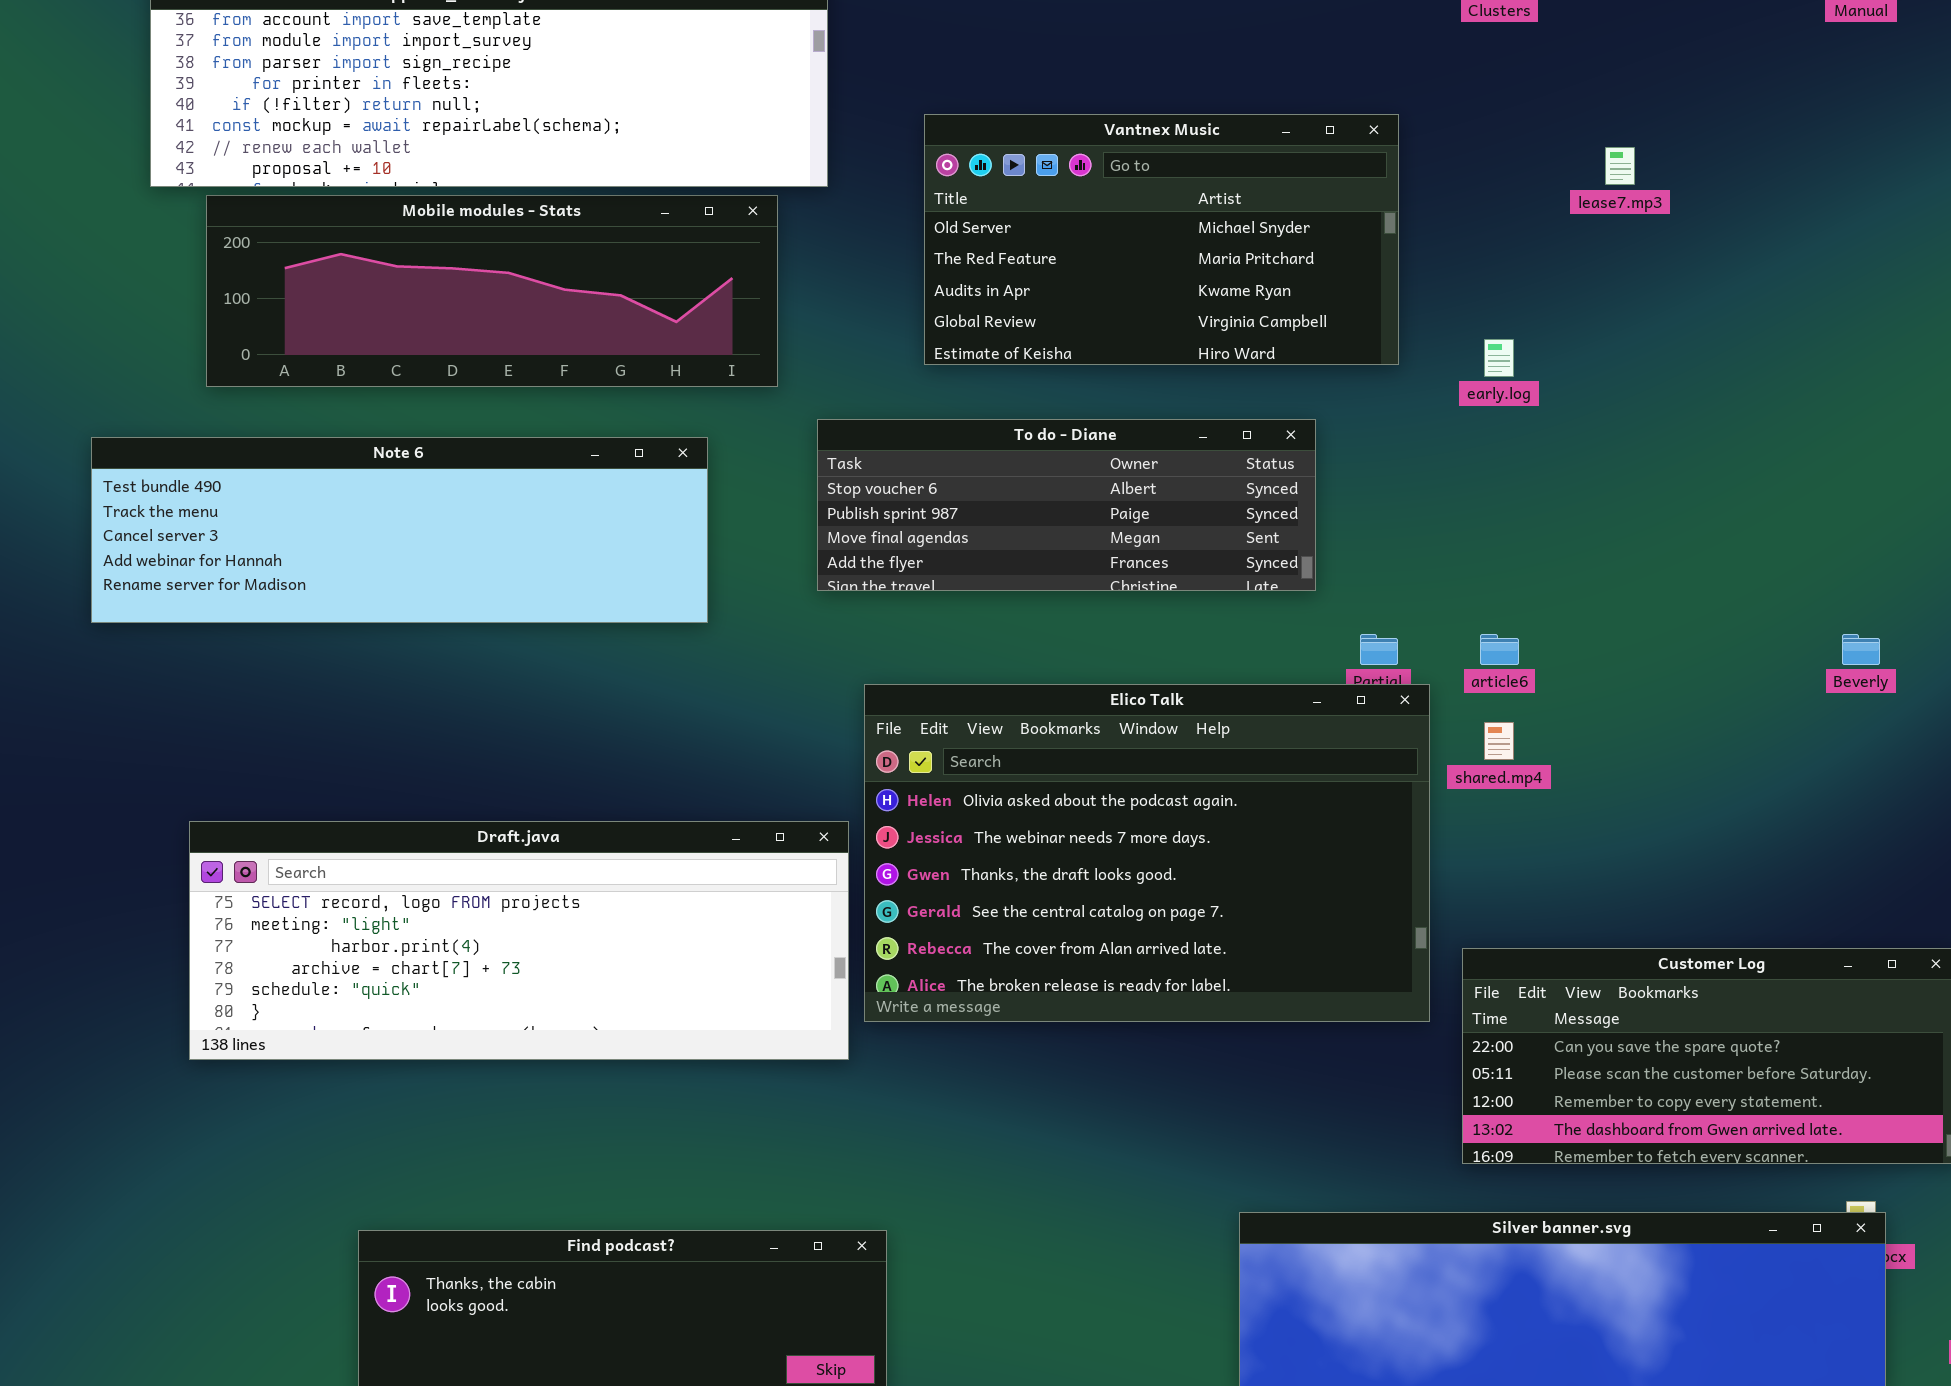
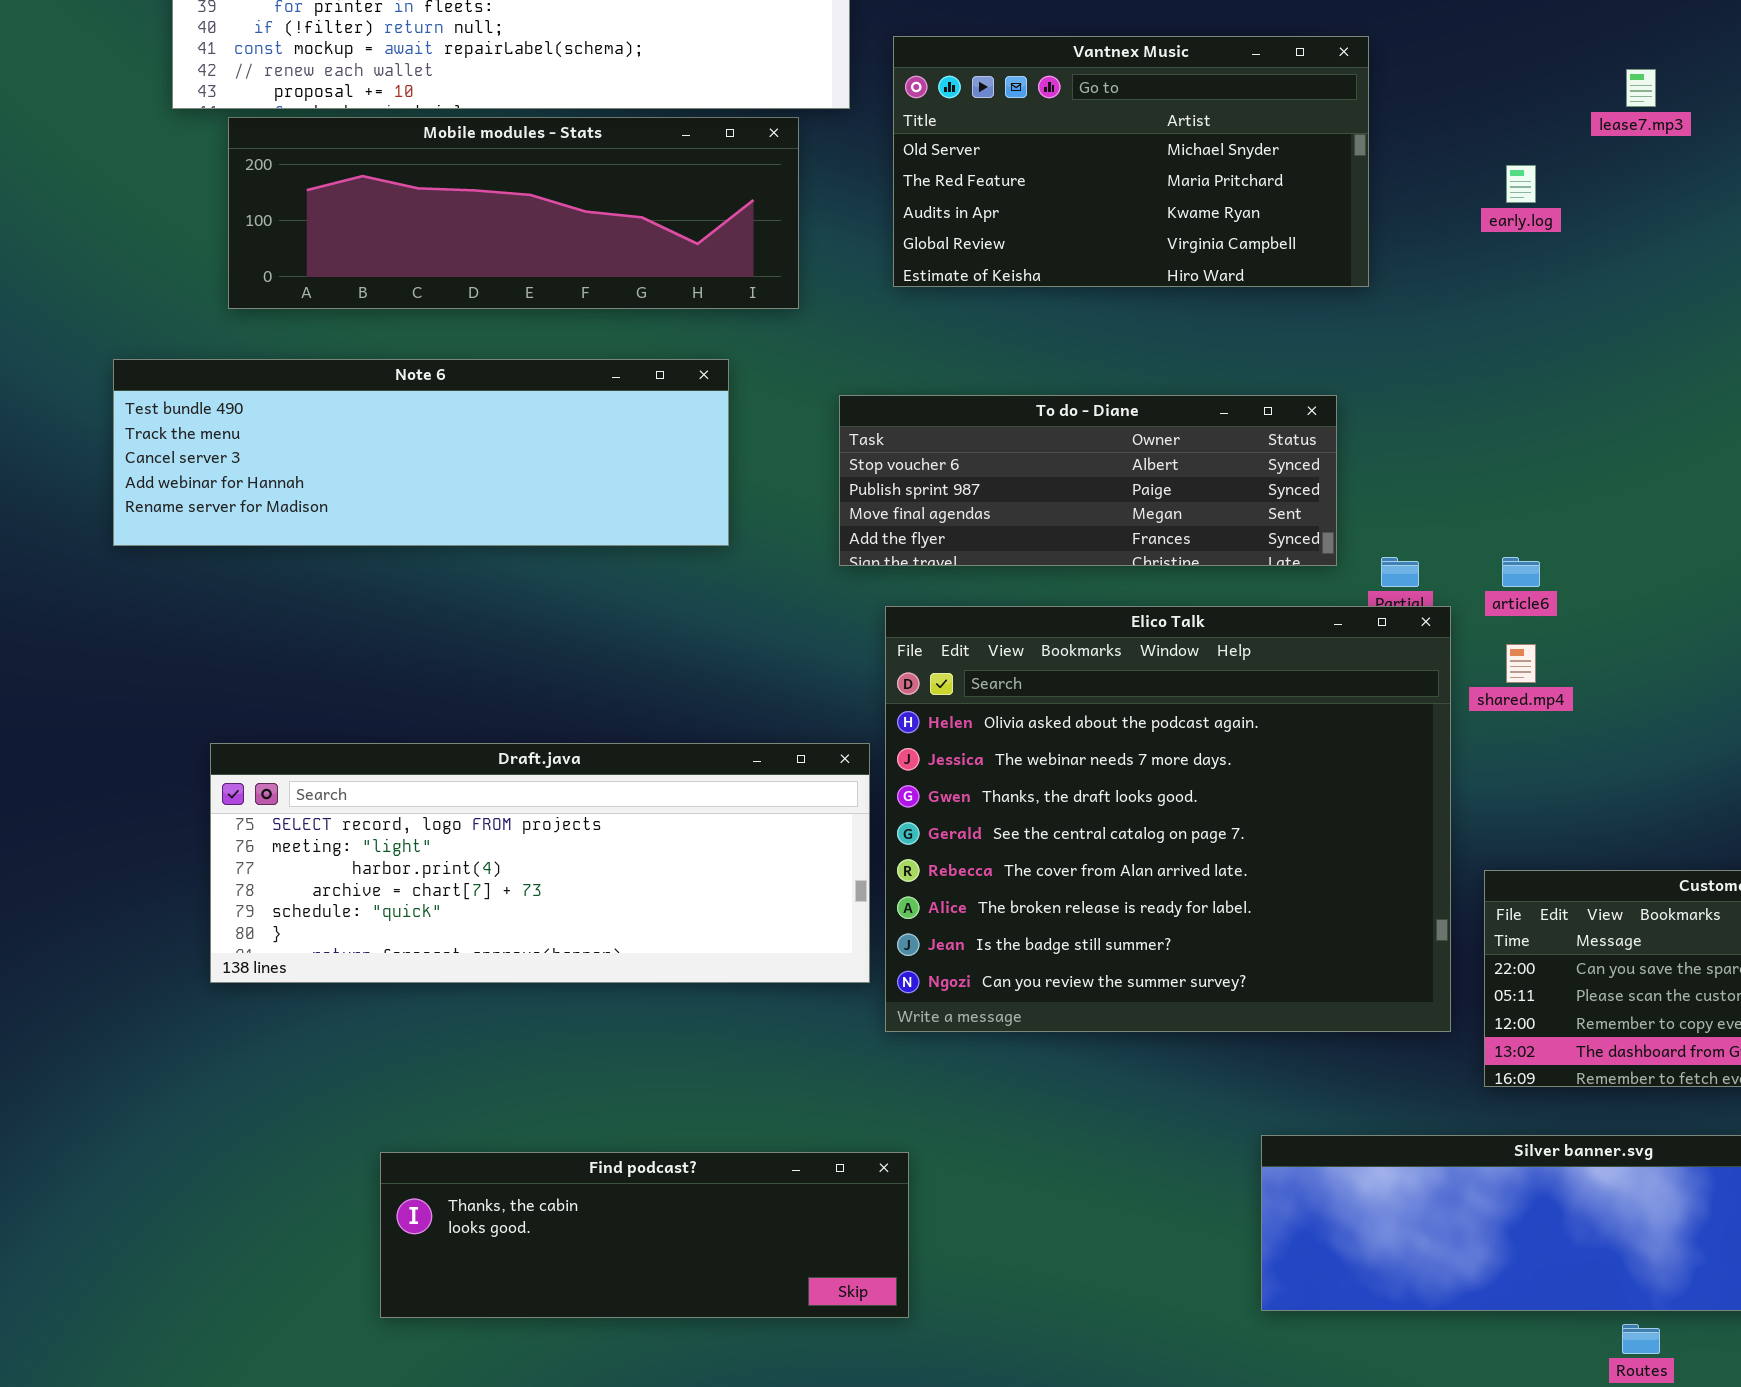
Vantnex Music: [924,114,1399,365] -> [893,36,1369,287], moved
early.log: [1484,339,1514,377] -> [1506,165,1536,203], moved
To do - Diane: [817,419,1316,591] -> [839,395,1337,566], moved
Elico Talk: [864,684,1430,1022] -> [885,606,1451,1032], resized

